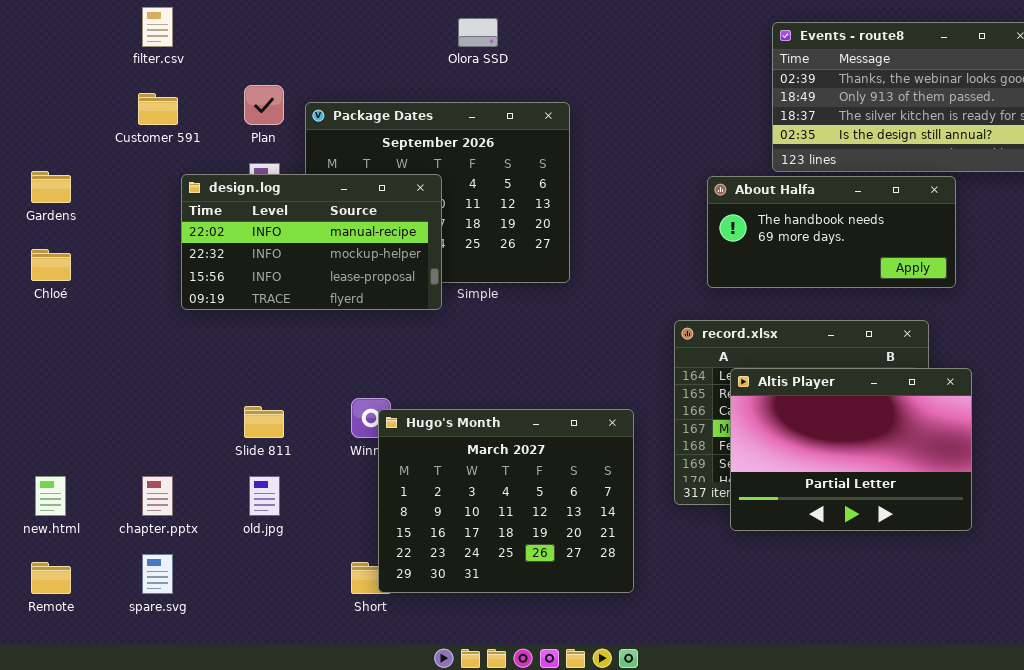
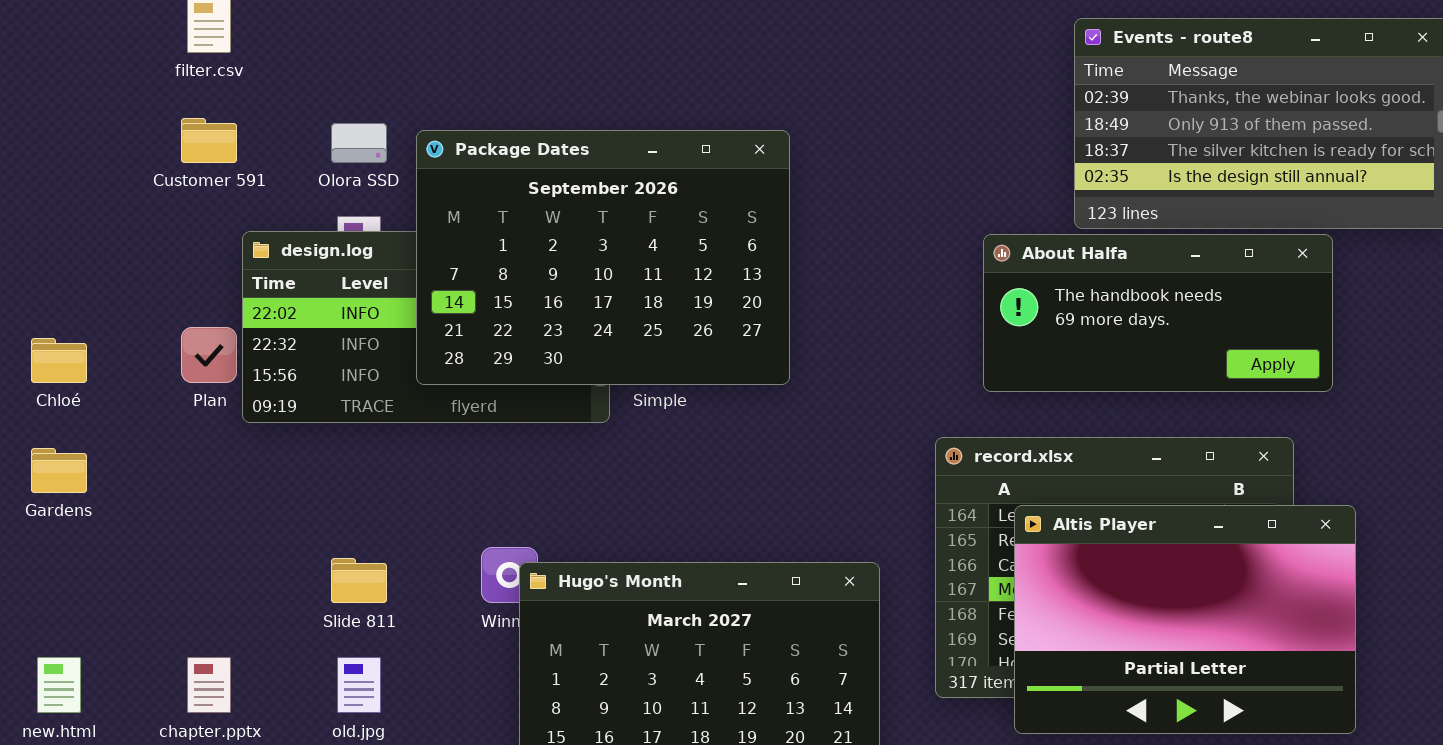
Olora SSD: [458,18,498,47] -> [331,123,387,163], moved
Plan: [244,85,284,125] -> [181,327,237,383], moved
Package Dates: [305,102,570,283] -> [416,130,790,385], raised
Gardens: [31,171,71,203] -> [31,448,87,493], moved

